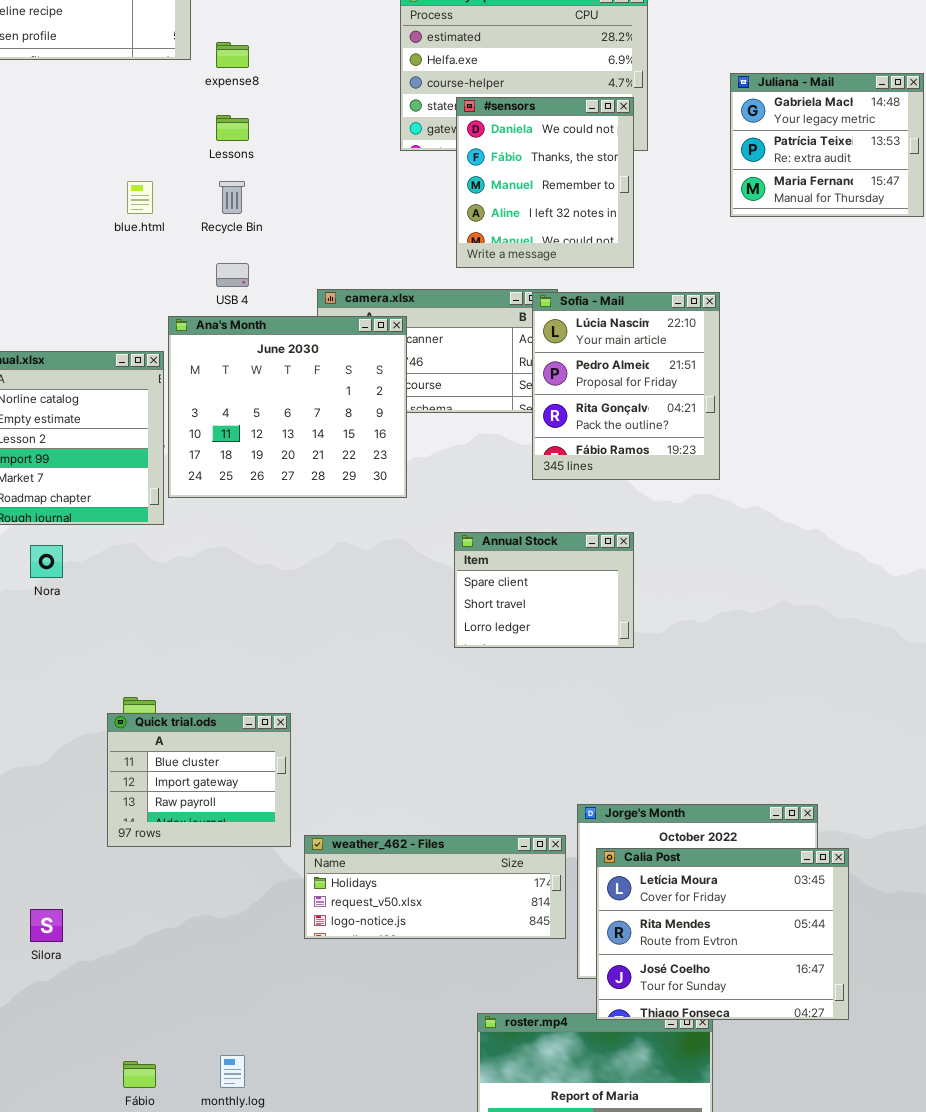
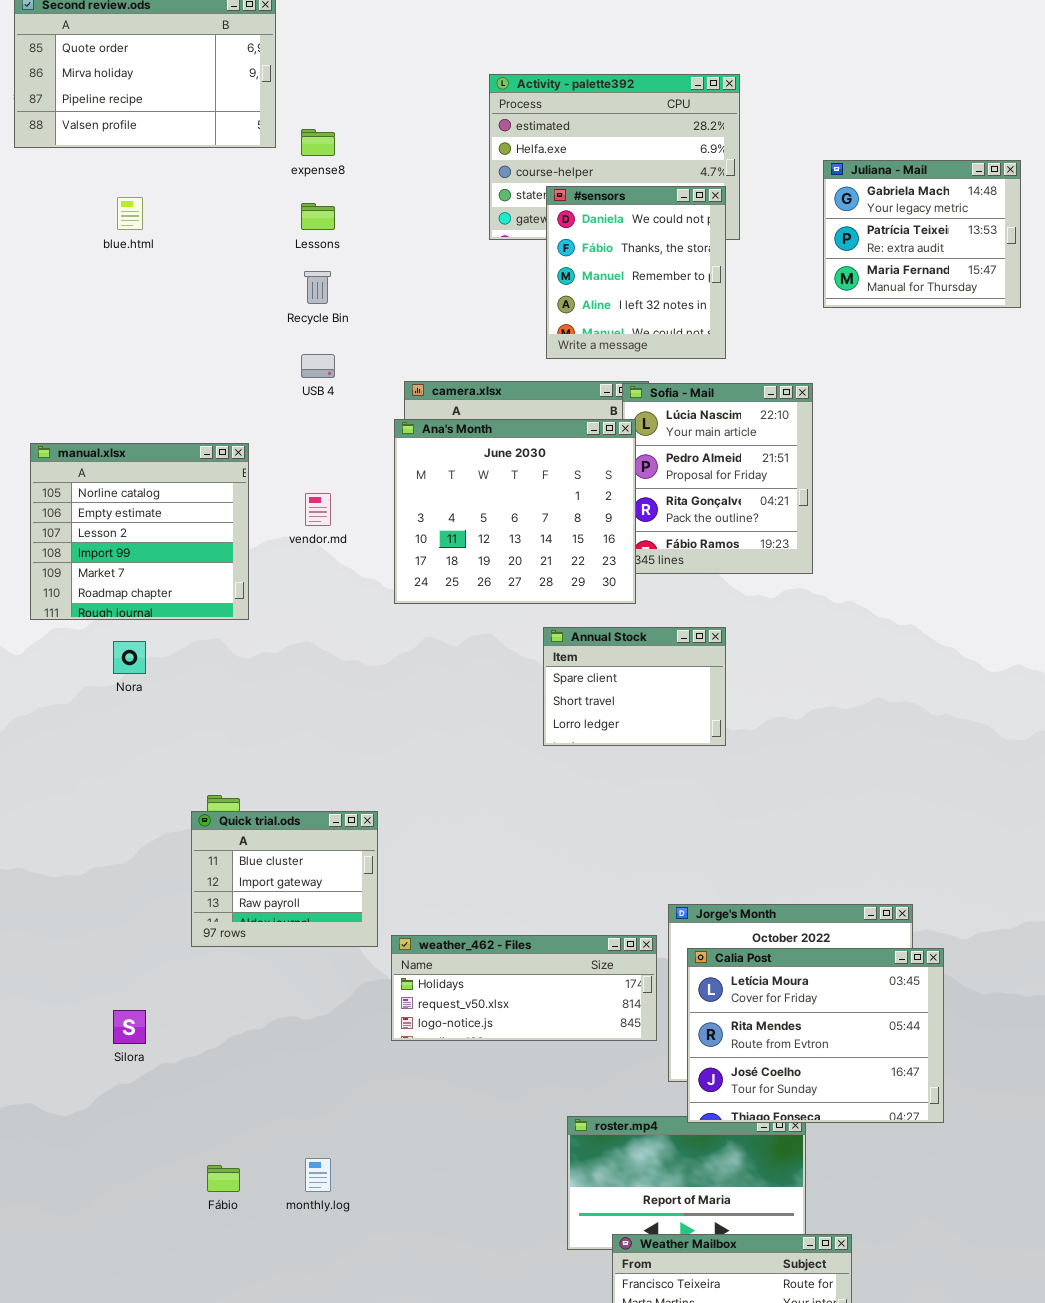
blue.html: [127,181,153,214] -> [117,197,143,230], moved
Ana's Month: [168,316,407,498] -> [394,419,636,604], moved

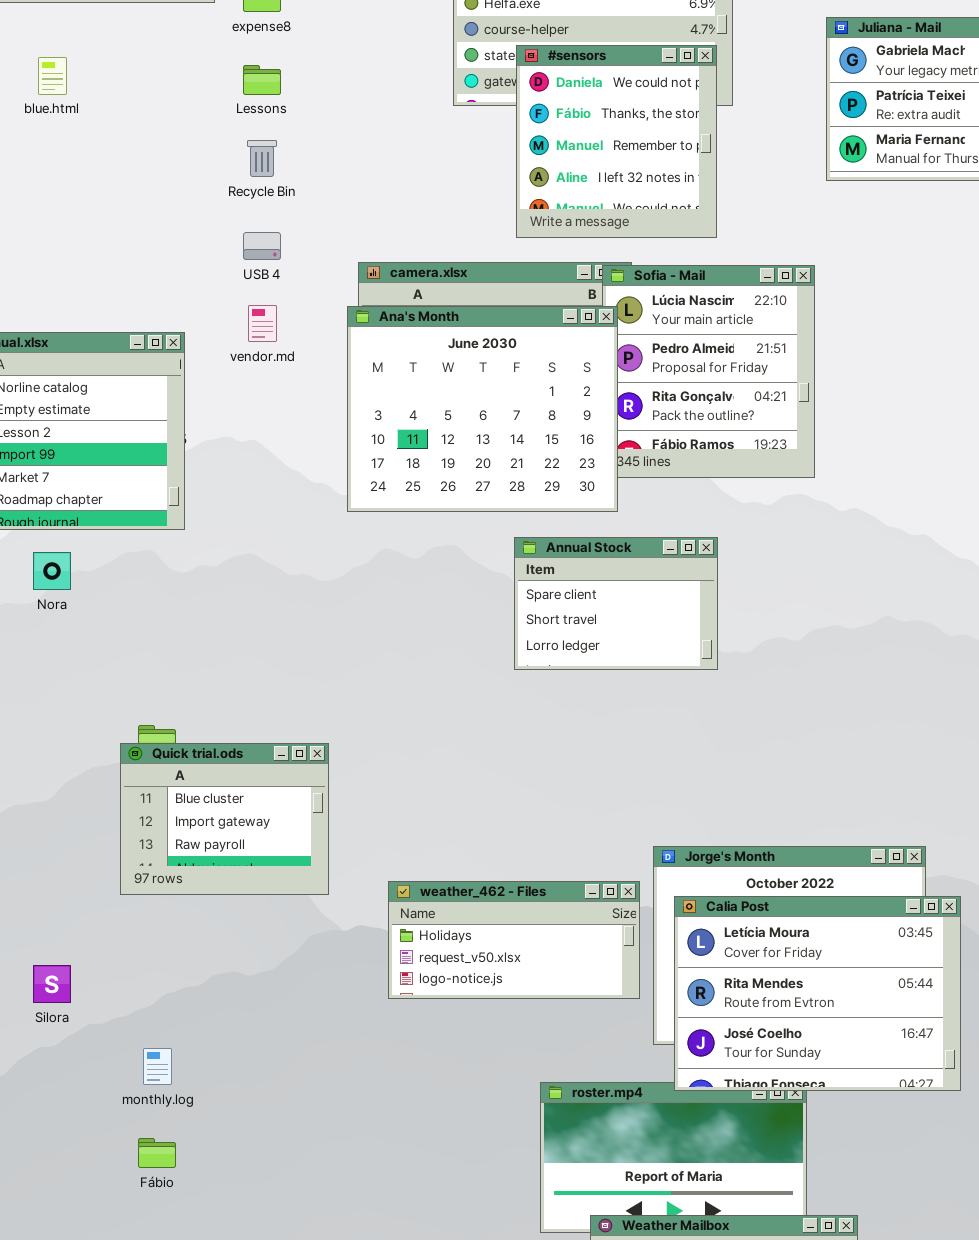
vendor.md: [305,493,331,526] -> [248,305,277,342], moved
weather_462 - Files: [391,935,657,1041] -> [388,881,640,999], resized
monthly.log: [305,1158,331,1192] -> [143,1048,172,1085], moved

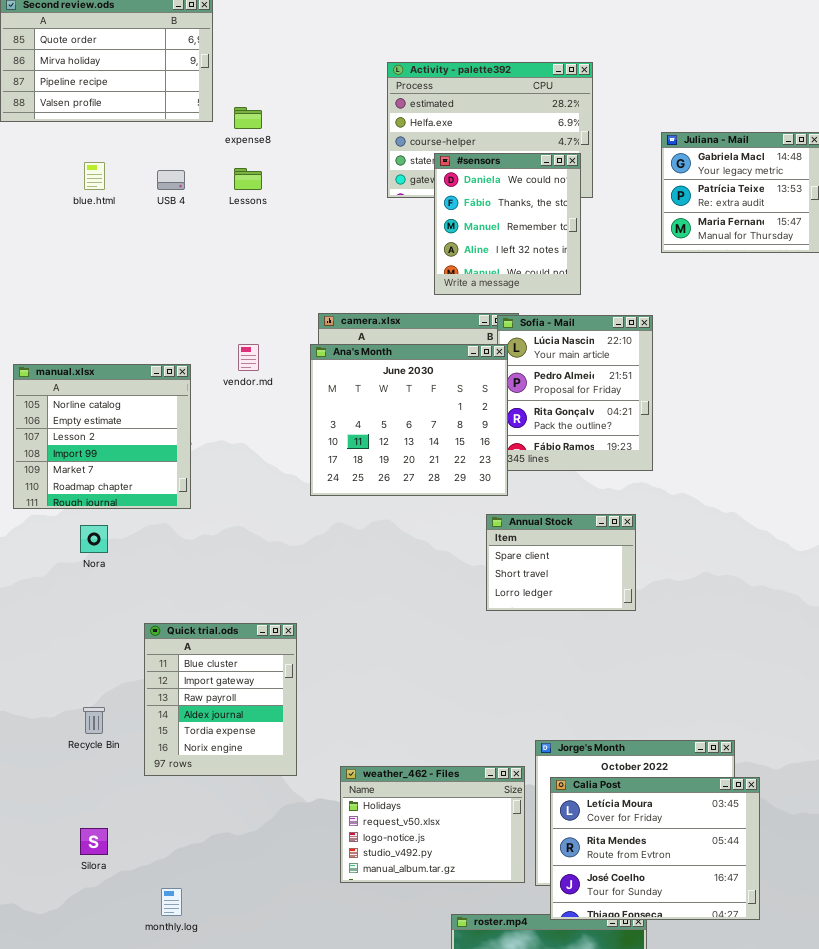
Recycle Bin: [247,140,277,177] -> [83,707,105,734], moved
USB 4: [243,232,281,260] -> [157,170,185,190], moved
Annual Stock: [514,537,718,670] -> [486,514,636,611], moved
Quick trial.ods: [120,743,329,895] -> [144,623,297,776], resized
weather_462 - Files: [388,881,640,999] -> [340,766,525,883], resized

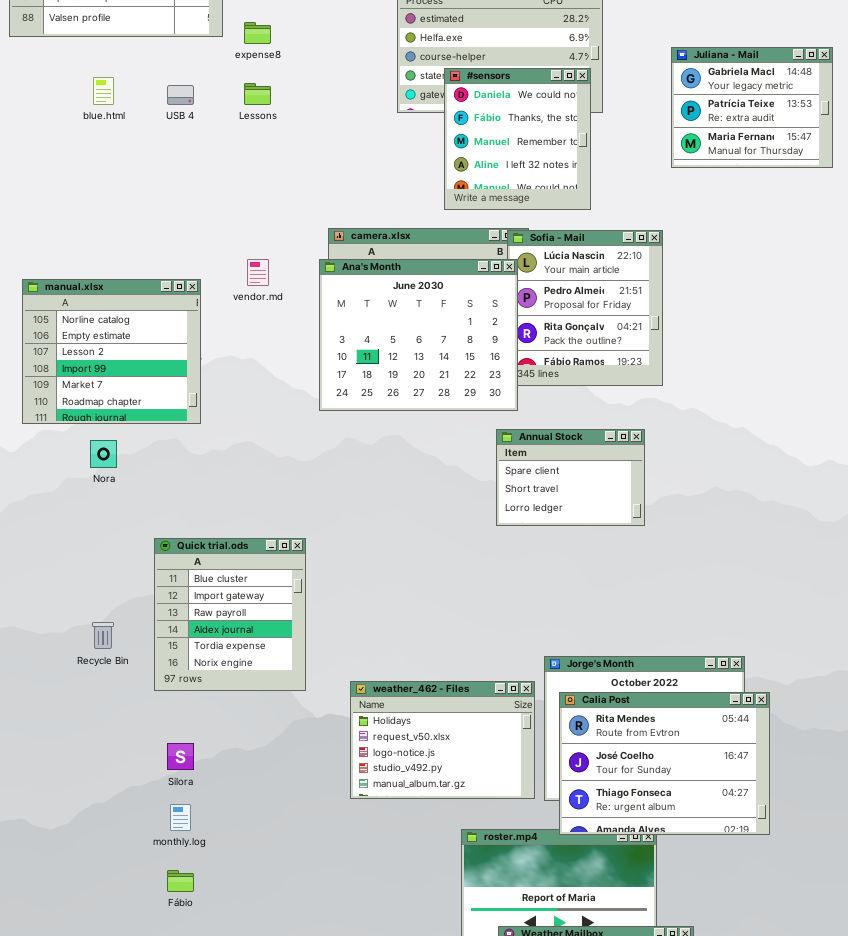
Calia Post: [550,777,760,920] -> [559,692,770,835], scrolled down 1 row
Silora: [80,828,108,855] -> [167,743,194,770], moved

